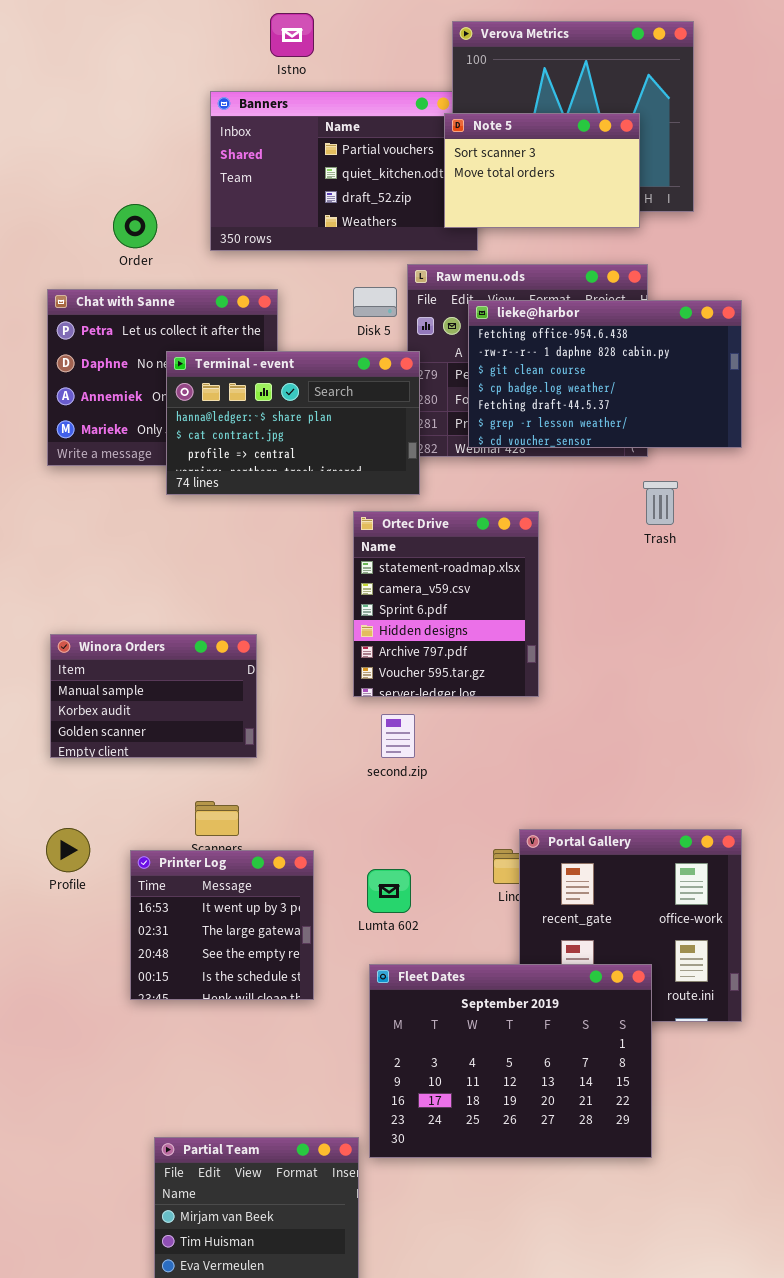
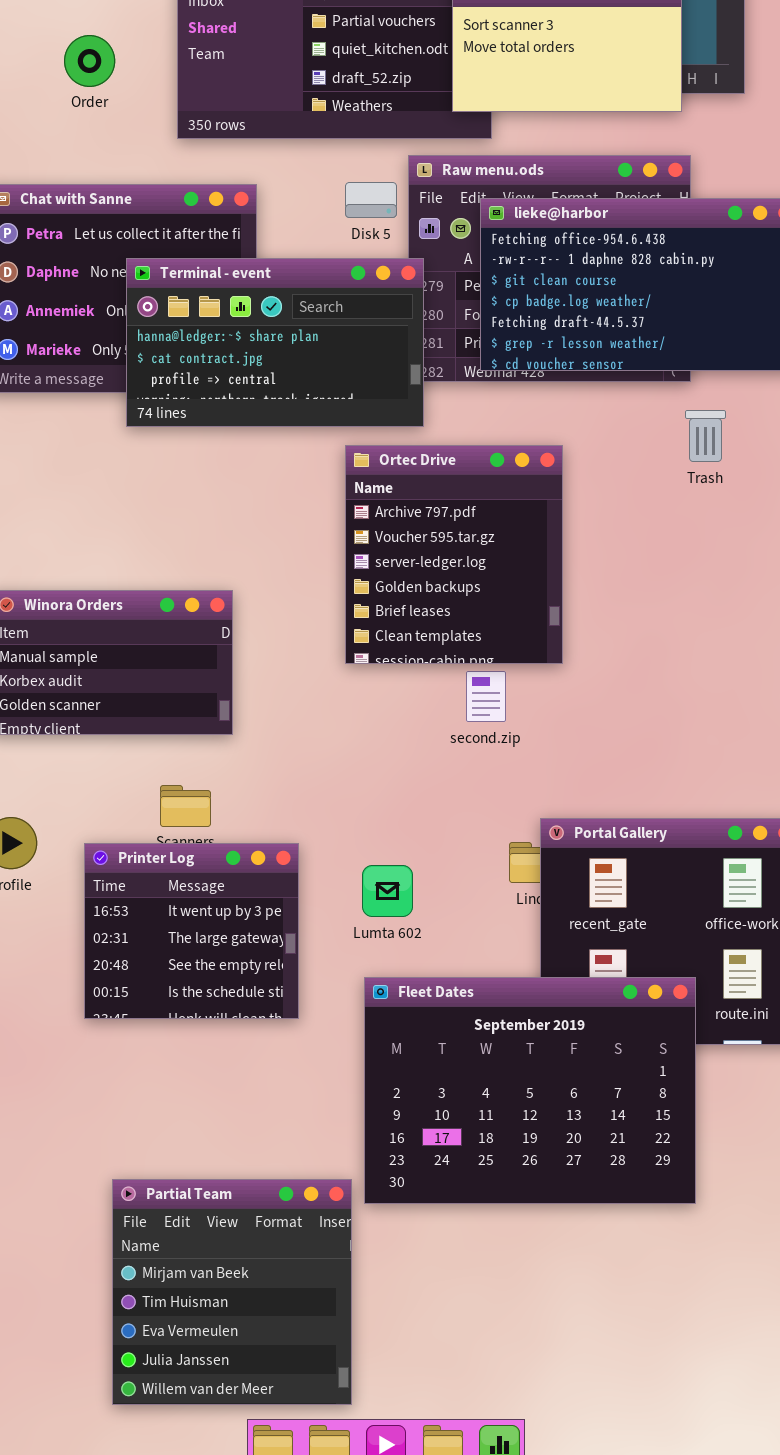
Order: [113,204,157,248] -> [64,35,115,87], moved
Ortec Drive: [353,511,539,697] -> [345,445,563,664], scrolled down 4 rows
second.zip: [381,714,415,758] -> [466,671,506,722], moved

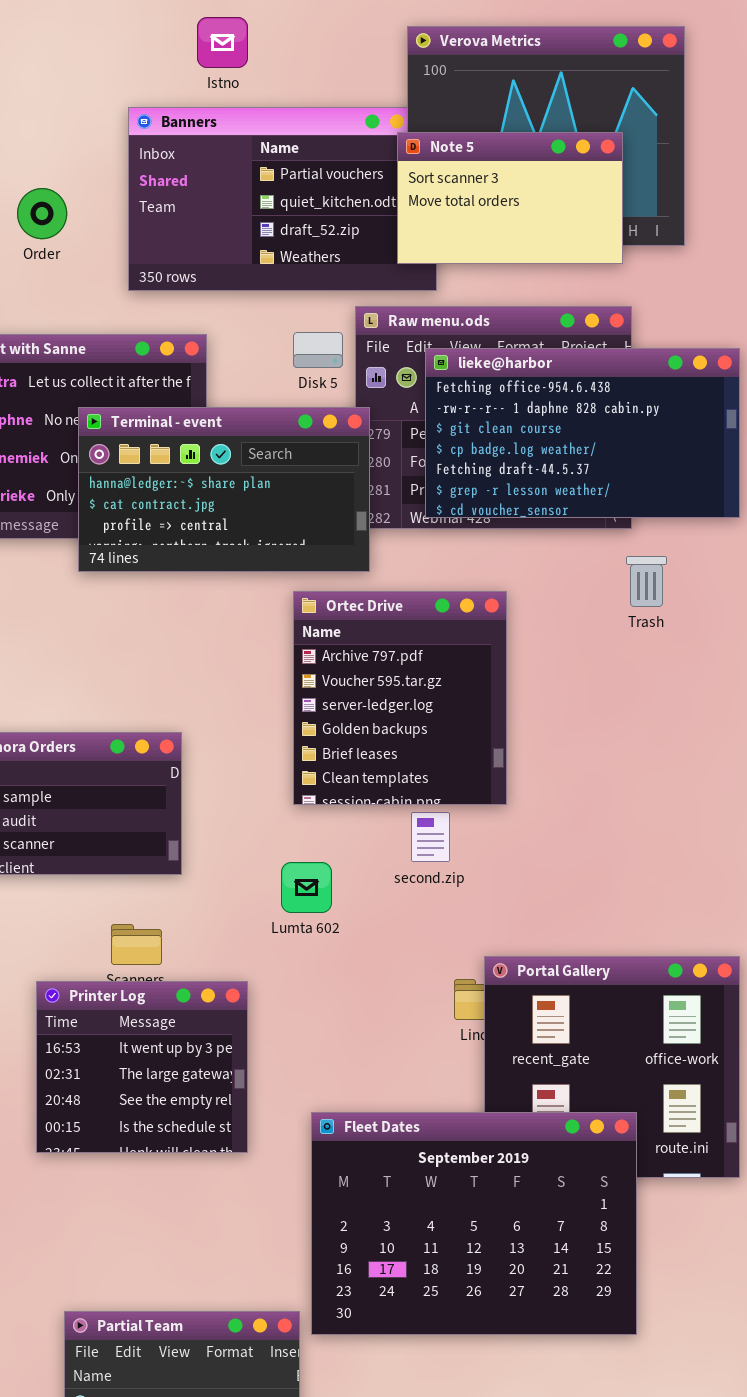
Lumta 602: [362,865,413,917] -> [281,862,332,913], moved

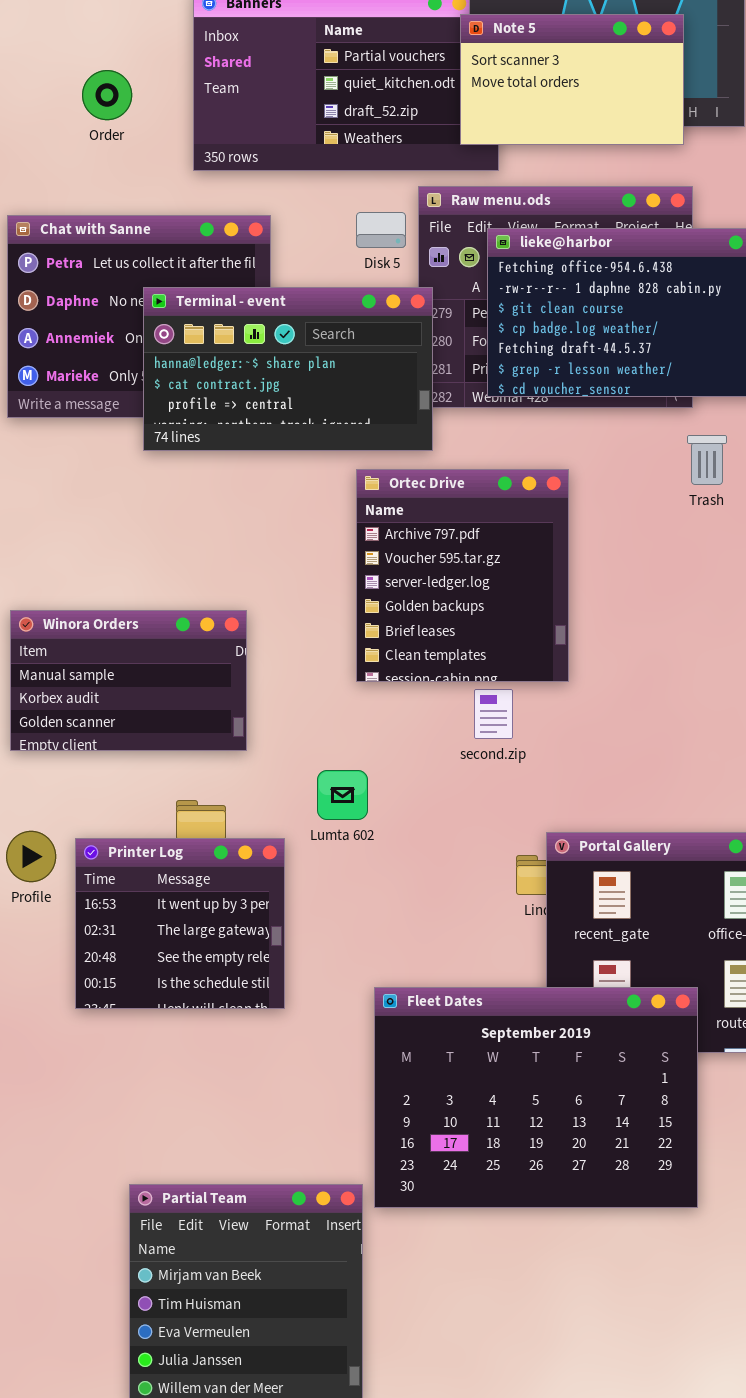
Lumta 602: [281,862,332,913] -> [317,770,368,820], moved
Printer Log: [36,981,248,1153] -> [75,838,285,1009], moved

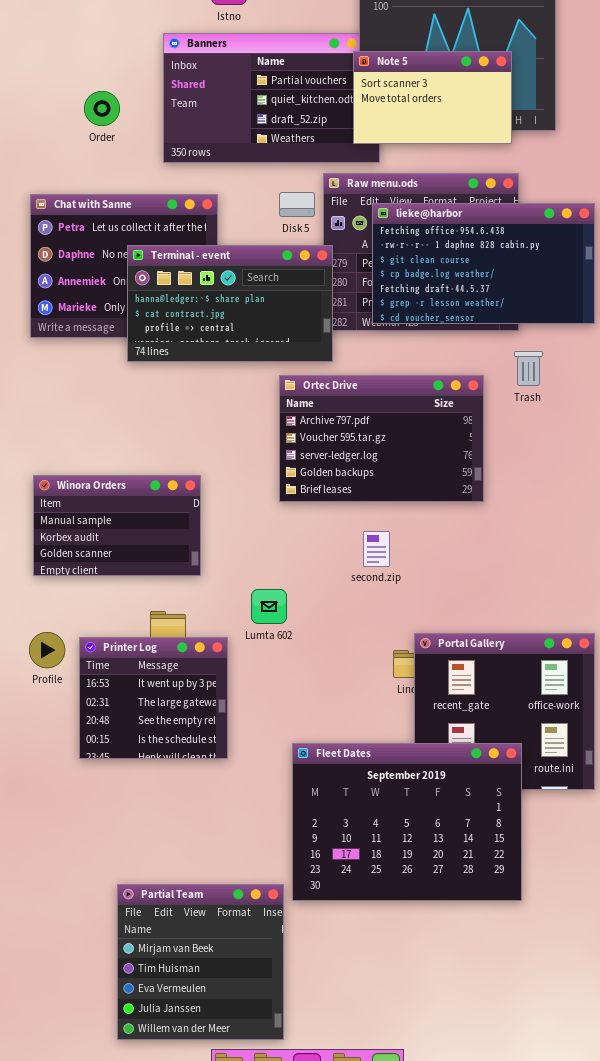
Ortec Drive: [356,469,569,682] -> [279,375,484,502], resized

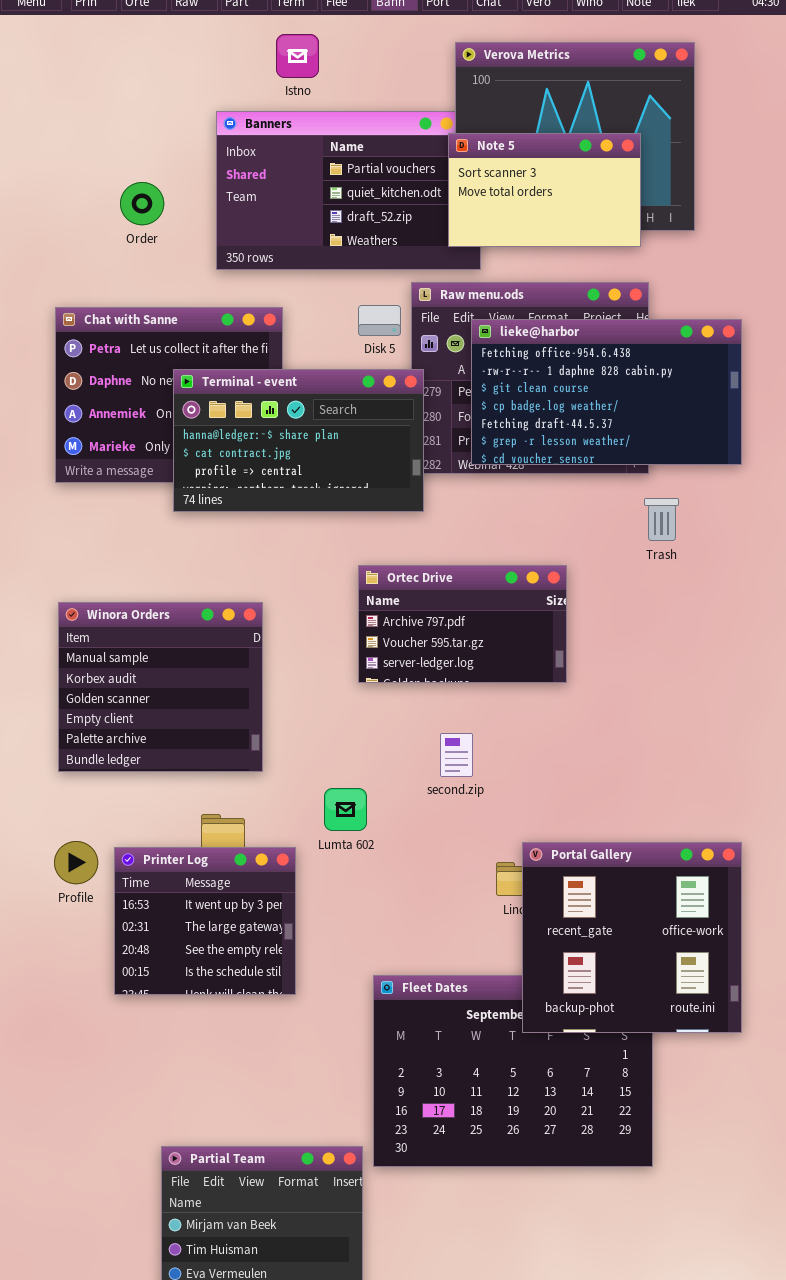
Ortec Drive: [279,375,484,502] -> [358,565,567,683], resized
Winora Orders: [33,475,201,576] -> [58,602,263,772], resized
second.zip: [363,531,390,567] -> [440,733,473,777], moved
Portal Gallery: [414,633,595,790] -> [522,842,742,1033], raised

